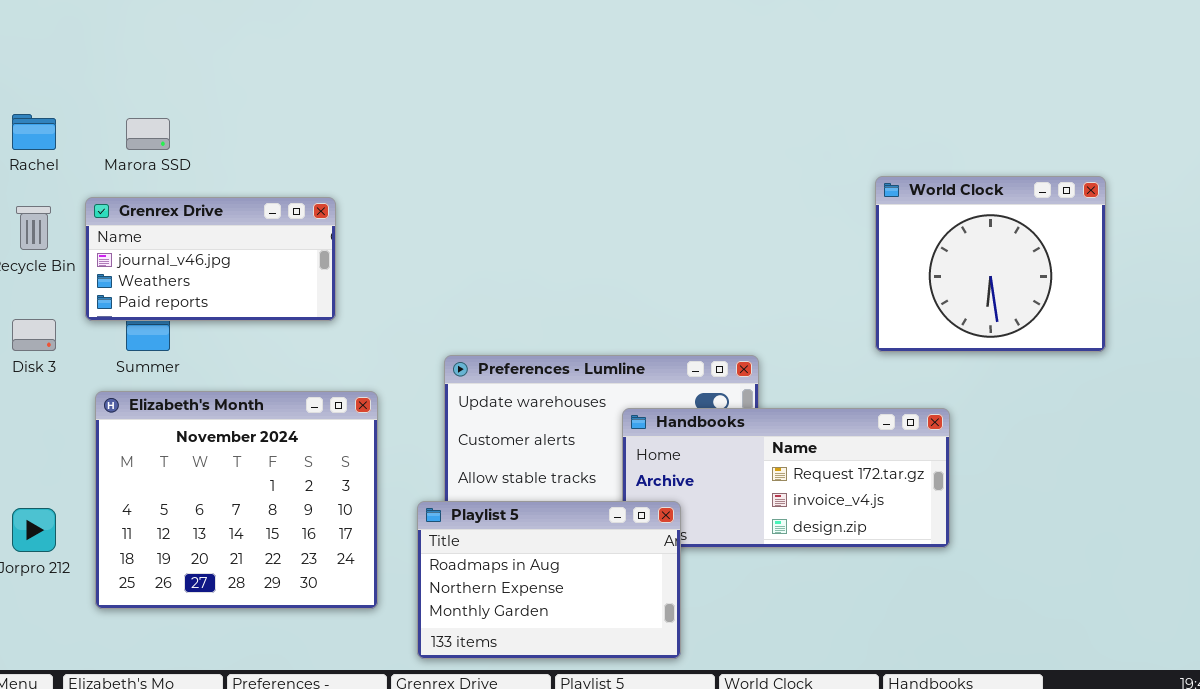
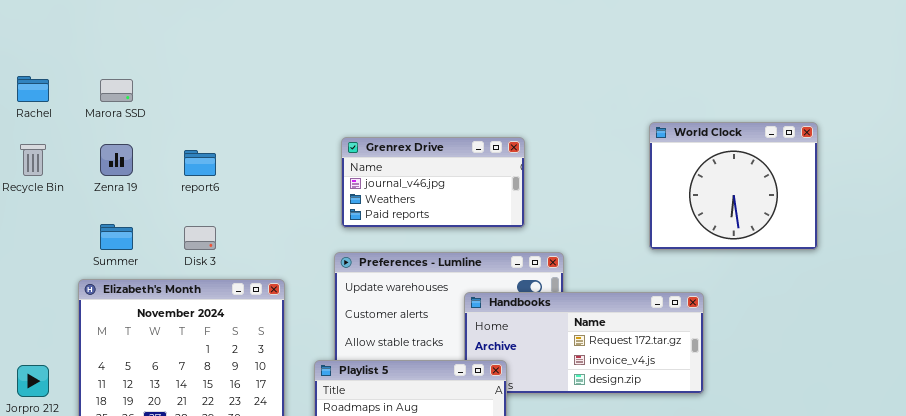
Grenrex Drive: [85,197,336,321] -> [341,137,525,228], moved
Disk 3: [12,319,56,351] -> [184,226,216,250], moved

